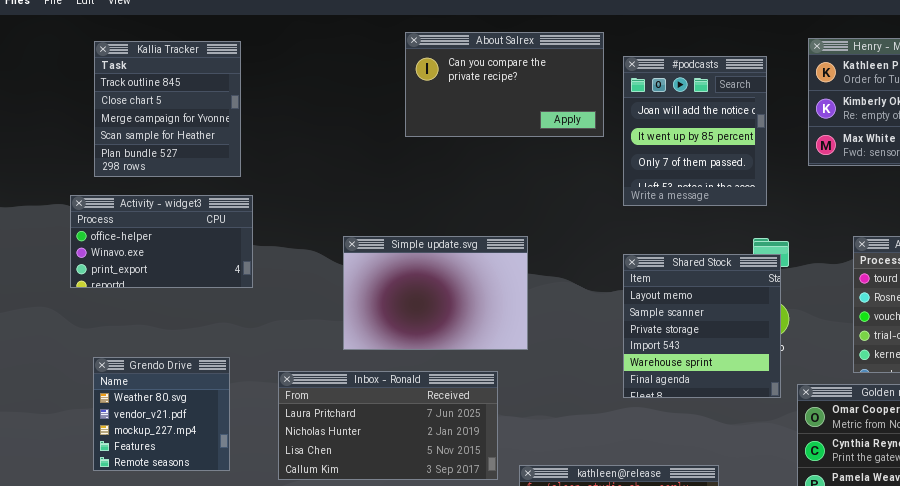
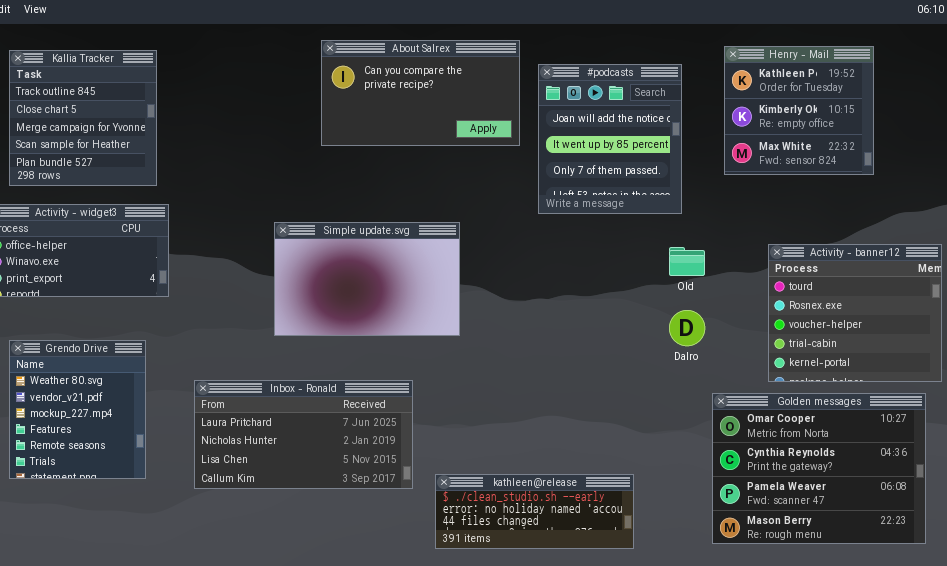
Simple update.svg: [343,236,528,350] -> [274,222,460,336], moved
Shared Stock: [623,254,781,398] -> none, closed
Grendo Drive: [93,357,230,471] -> [9,340,146,479], resized

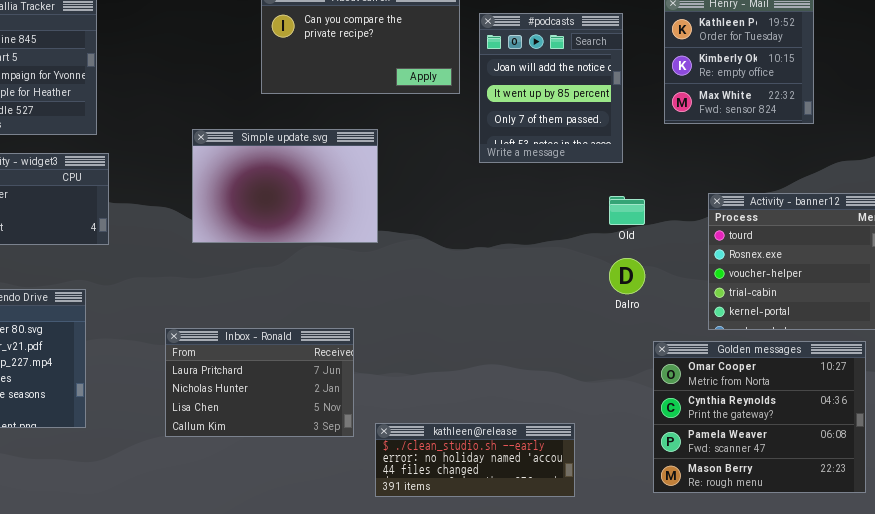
Simple update.svg: [274,222,460,336] -> [192,129,378,243], moved
Inbox - Ronald: [194,380,413,489] -> [165,328,354,437], resized

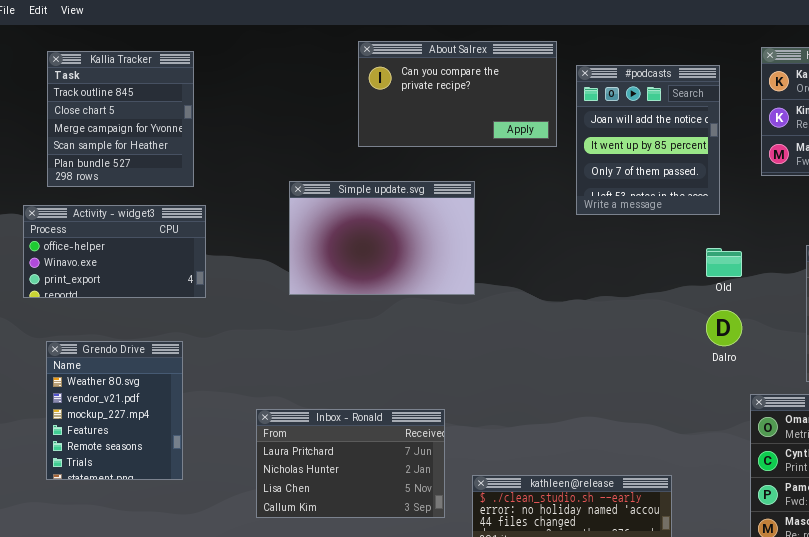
Inbox - Ronald: [165,328,354,437] -> [256,409,445,518], moved

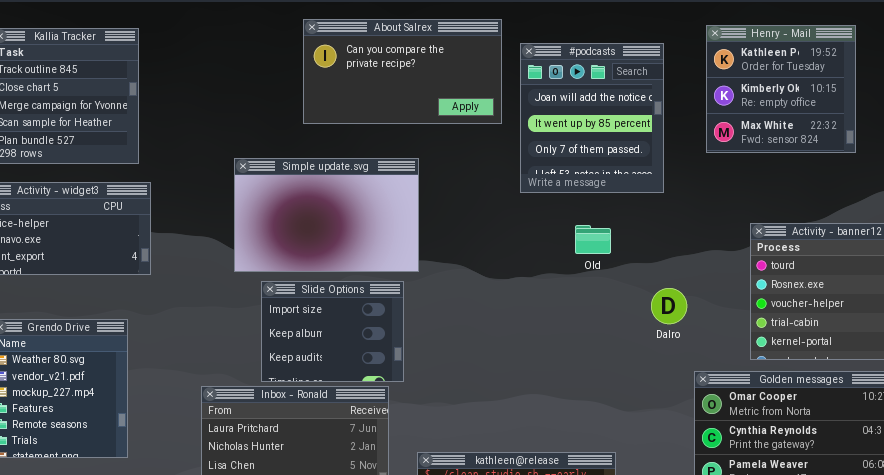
Old: [706,248,742,277] -> [575,225,611,254], moved
Slide Options: none -> [261,281,404,382], opened

